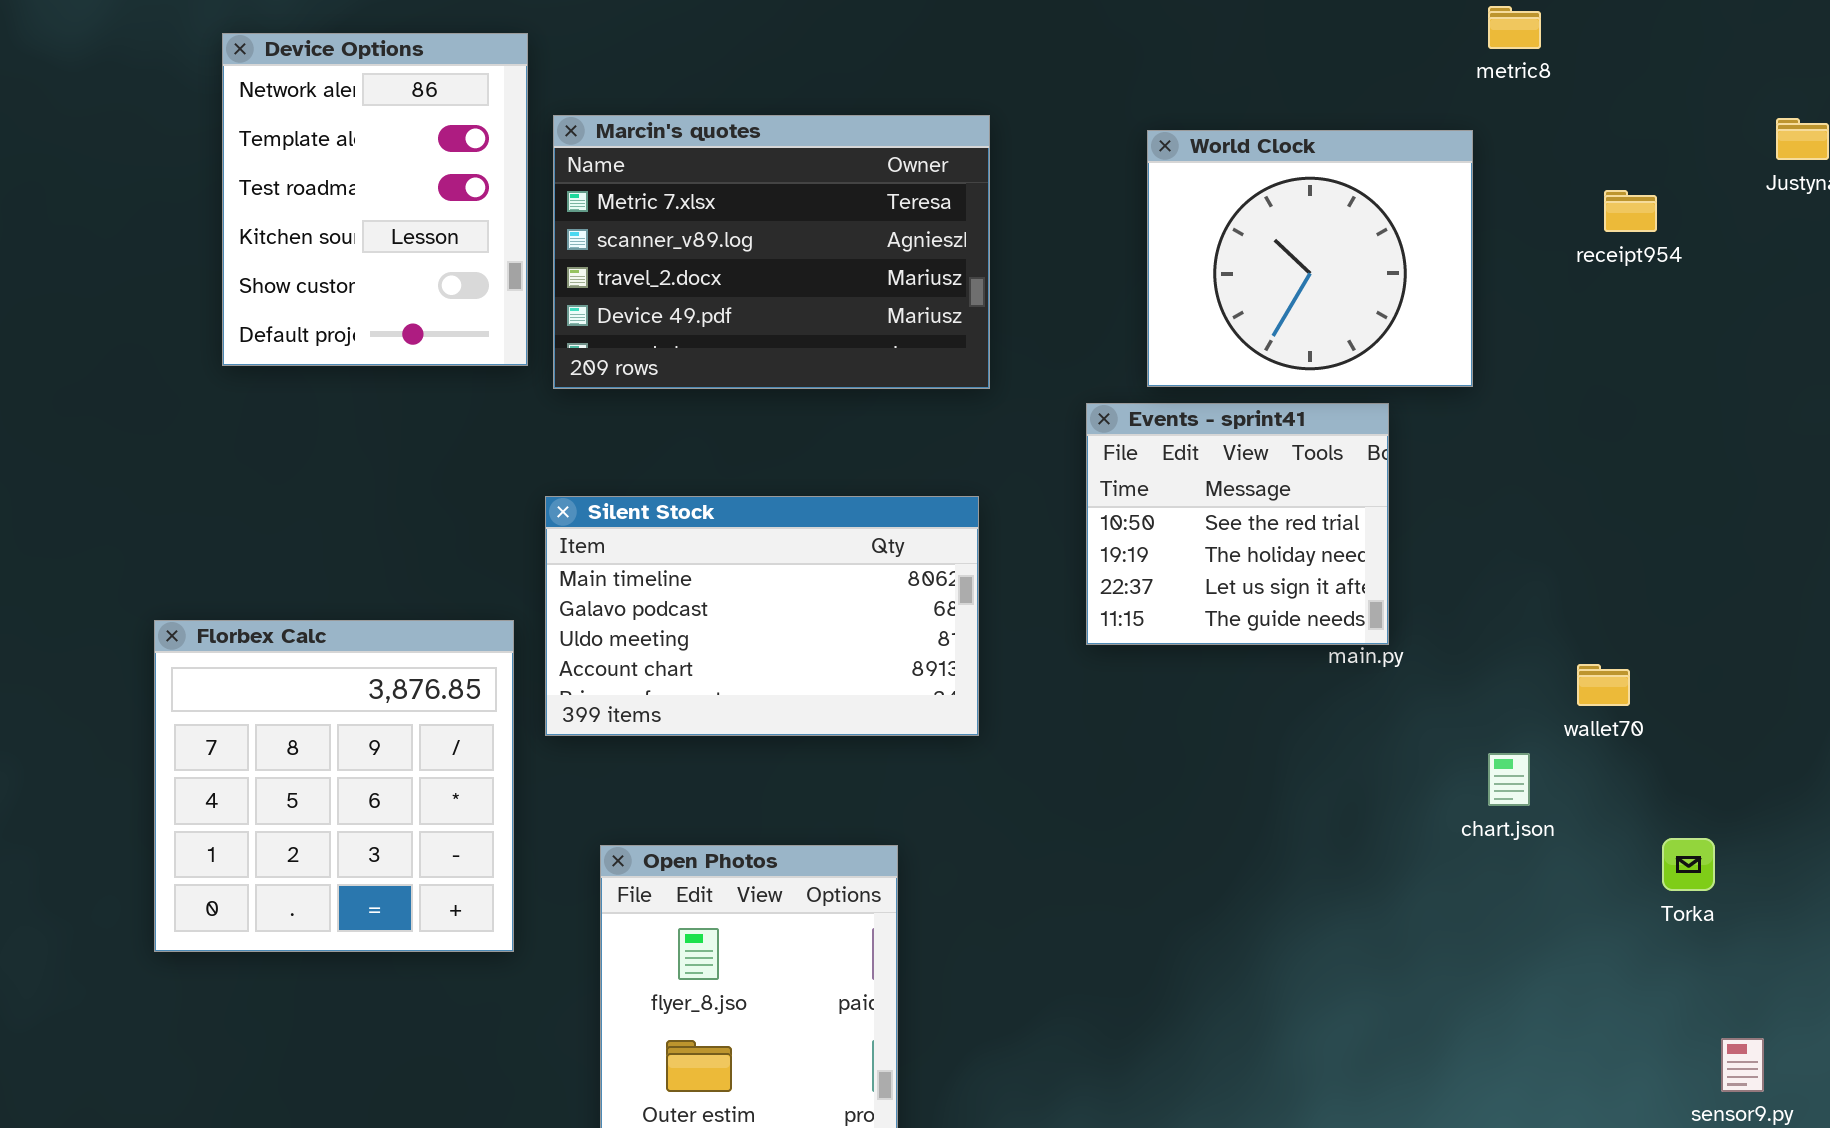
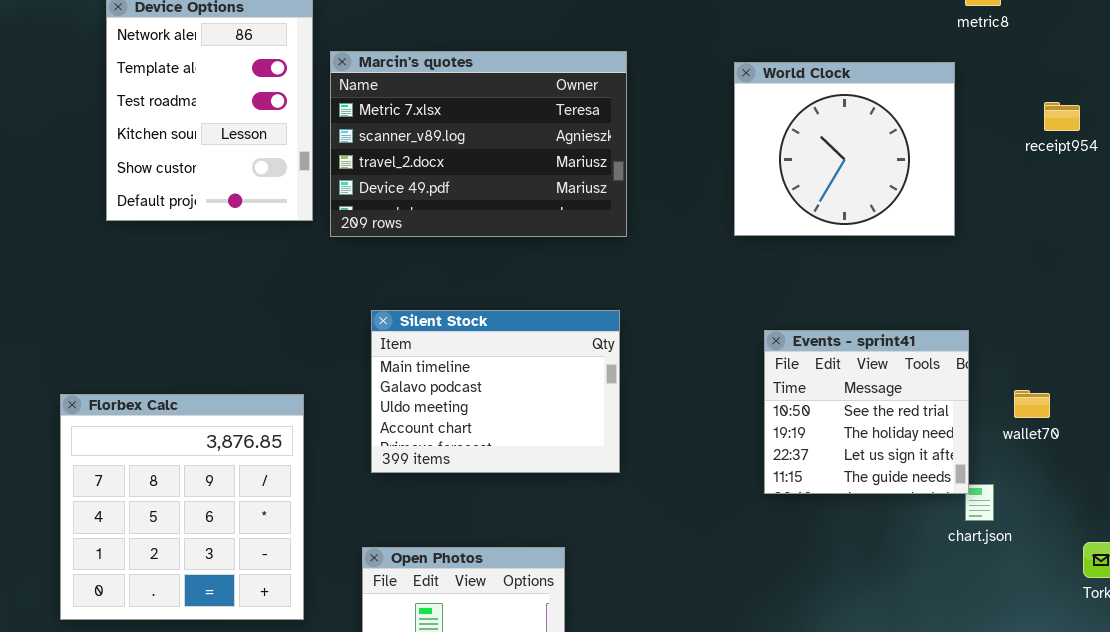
Events - sprint41: [1086,403,1389,645] -> [764,330,969,494], moved
Silent Stock: [545,496,979,736] -> [371,310,620,473], resized
wallet70: [1577,664,1630,706] -> [1014,390,1050,418], moved

